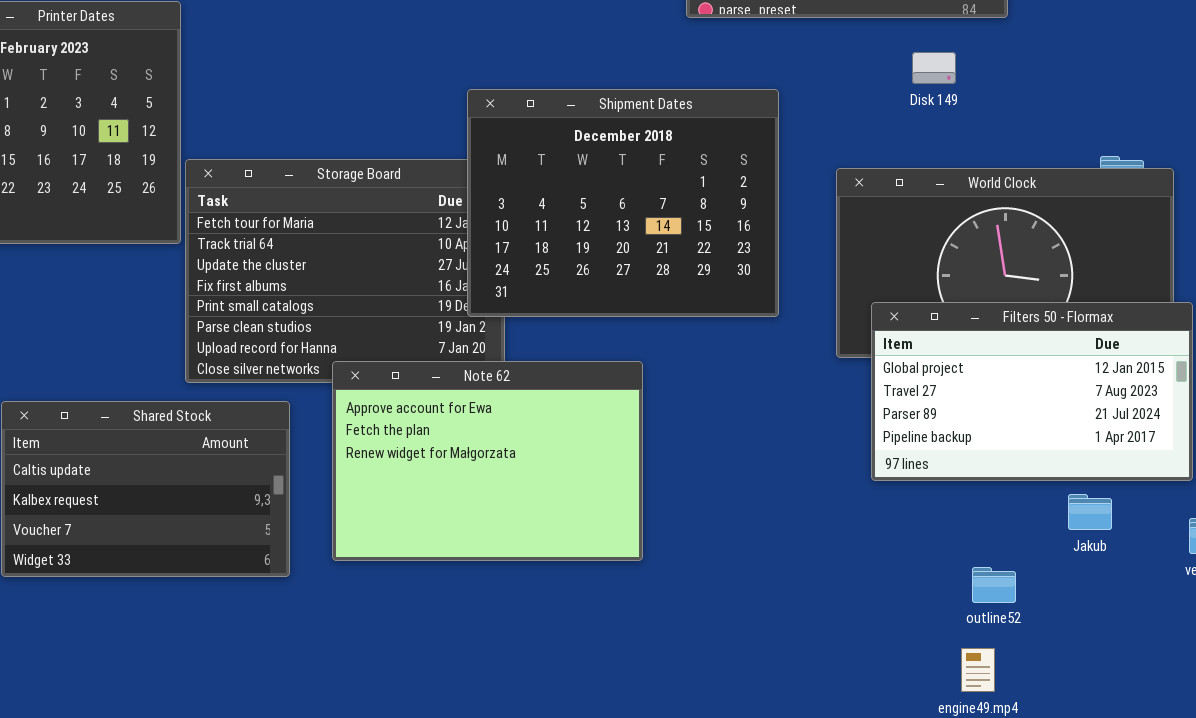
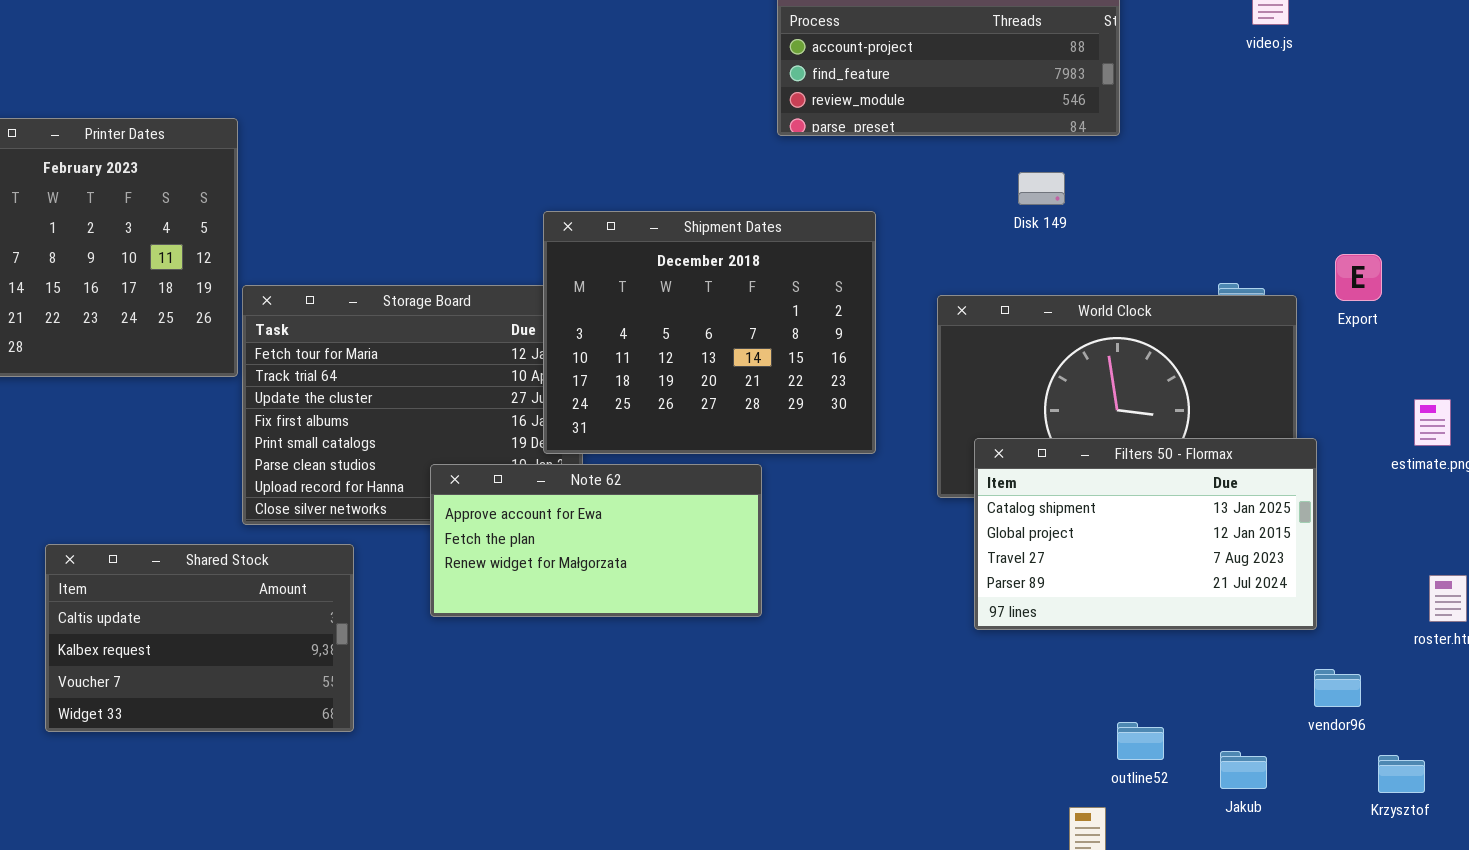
Filters 50 - Flormax: [871,302,1193,481] -> [974,438,1317,630], scrolled up 1 row
Note 62: [332,361,643,561] -> [430,464,762,617], moved, resized
Jakub: [1068,494,1112,530] -> [1220,751,1267,789], moved
outline52: [972,567,1016,603] -> [1117,722,1164,760], moved

